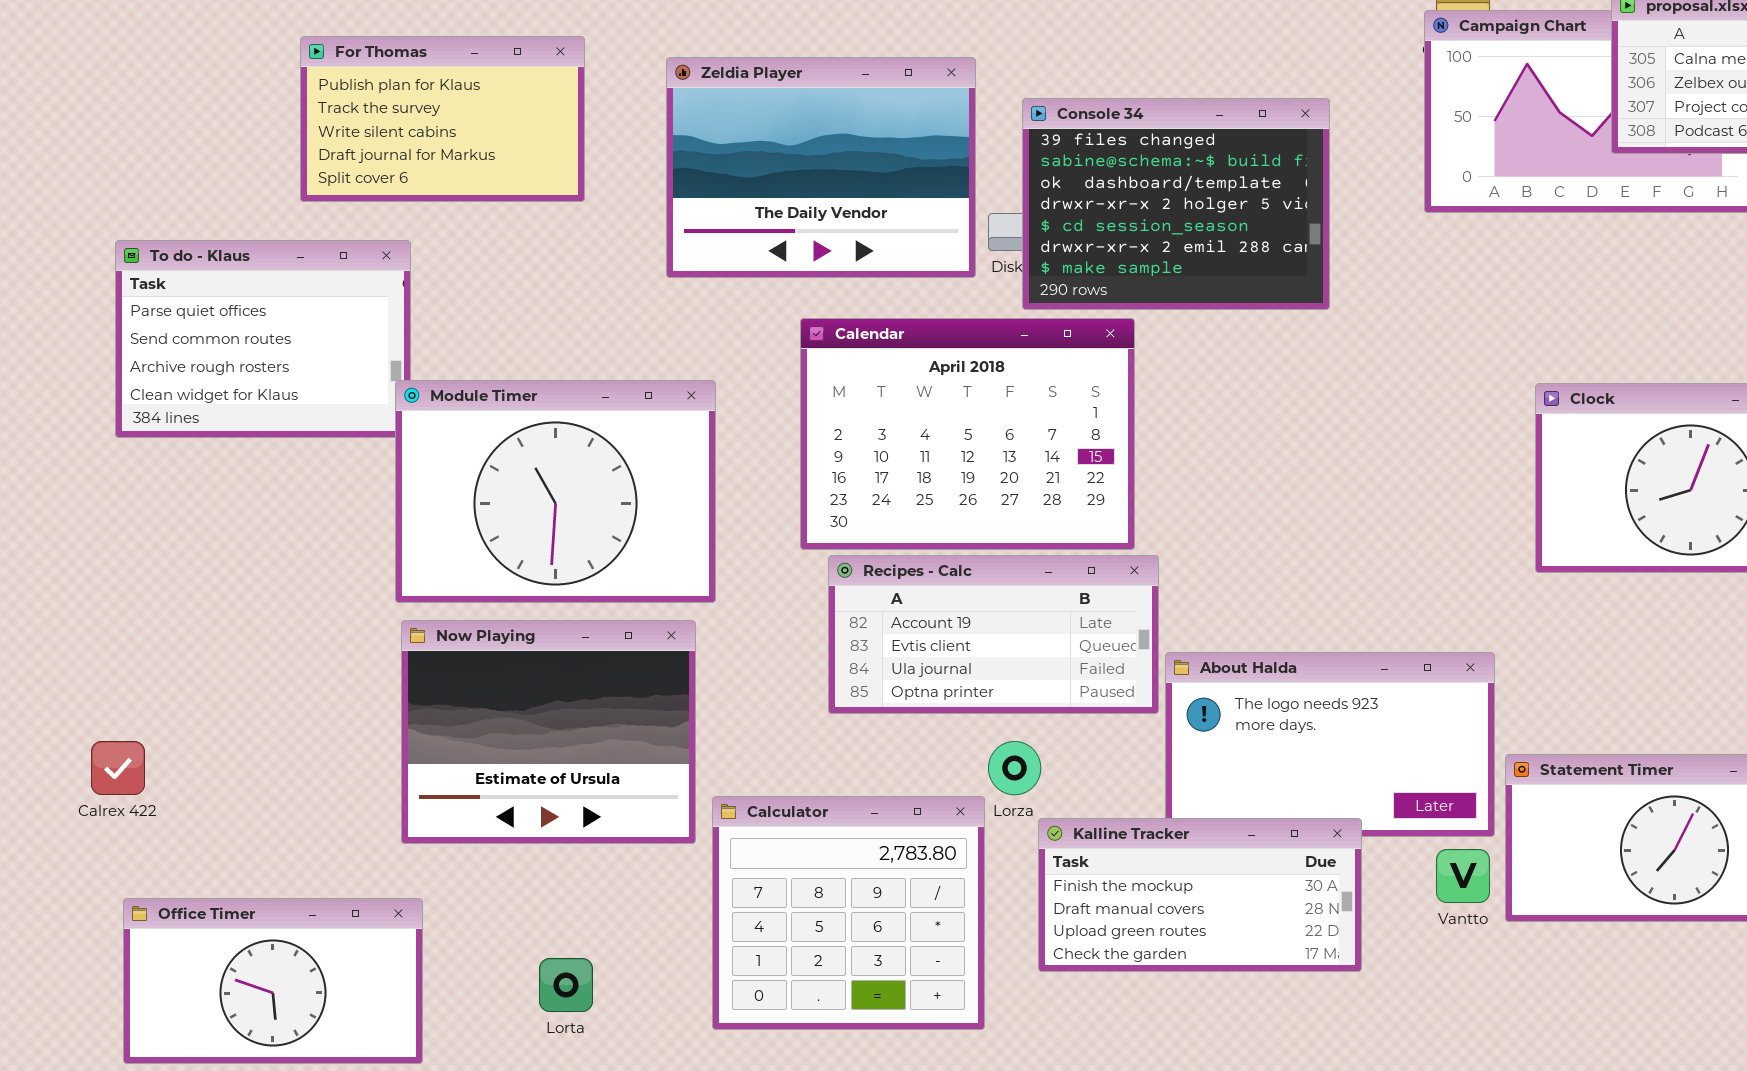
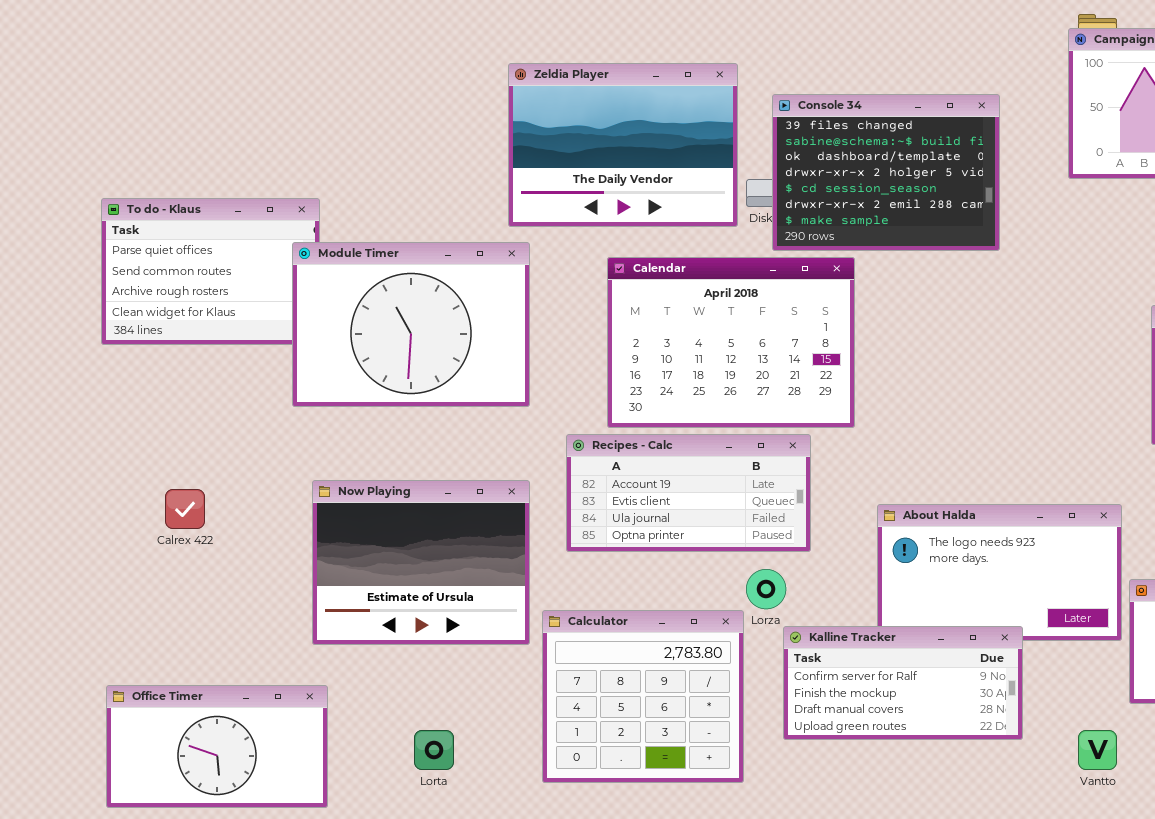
For Thomas: [300,36,585,202] -> none, closed
Module Timer: [395,380,716,603] -> [292,242,530,407], moved
Recipes - Calc: [828,555,1159,714] -> [566,434,811,552], moved
Calrex 422: [91,741,145,795] -> [165,489,205,529], moved
Kalline Tracker: [1038,818,1362,972] -> [783,626,1023,740], scrolled up 1 row
Vantto: [1436,849,1490,903] -> [1078,730,1117,770], moved

